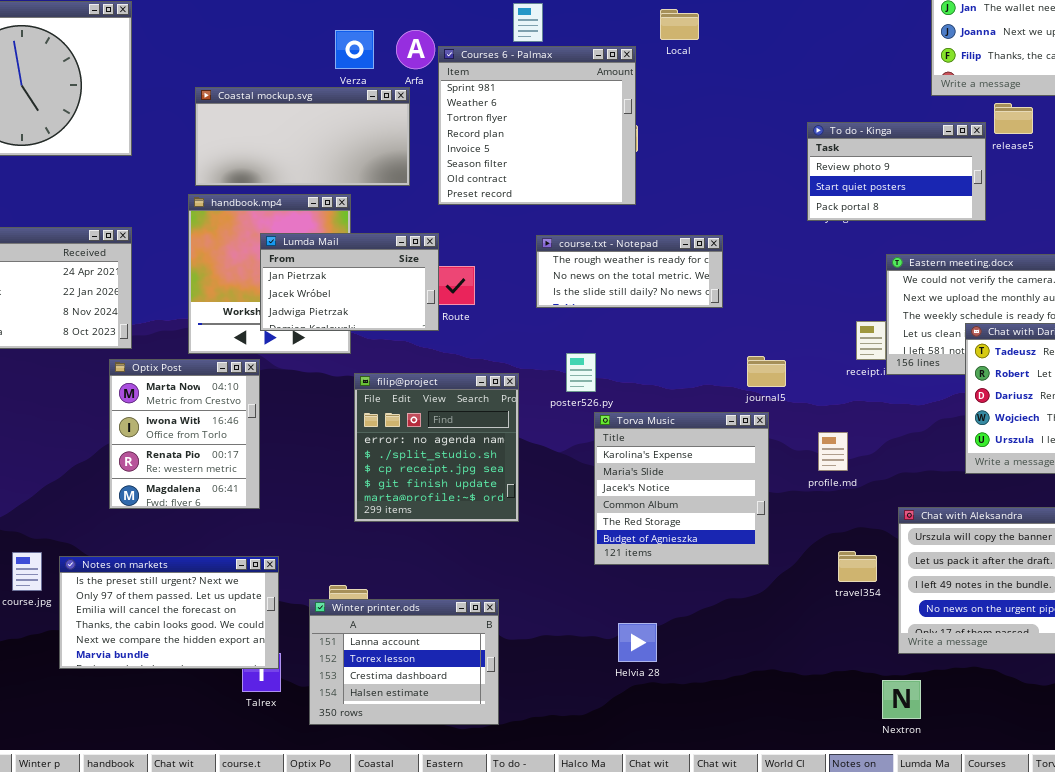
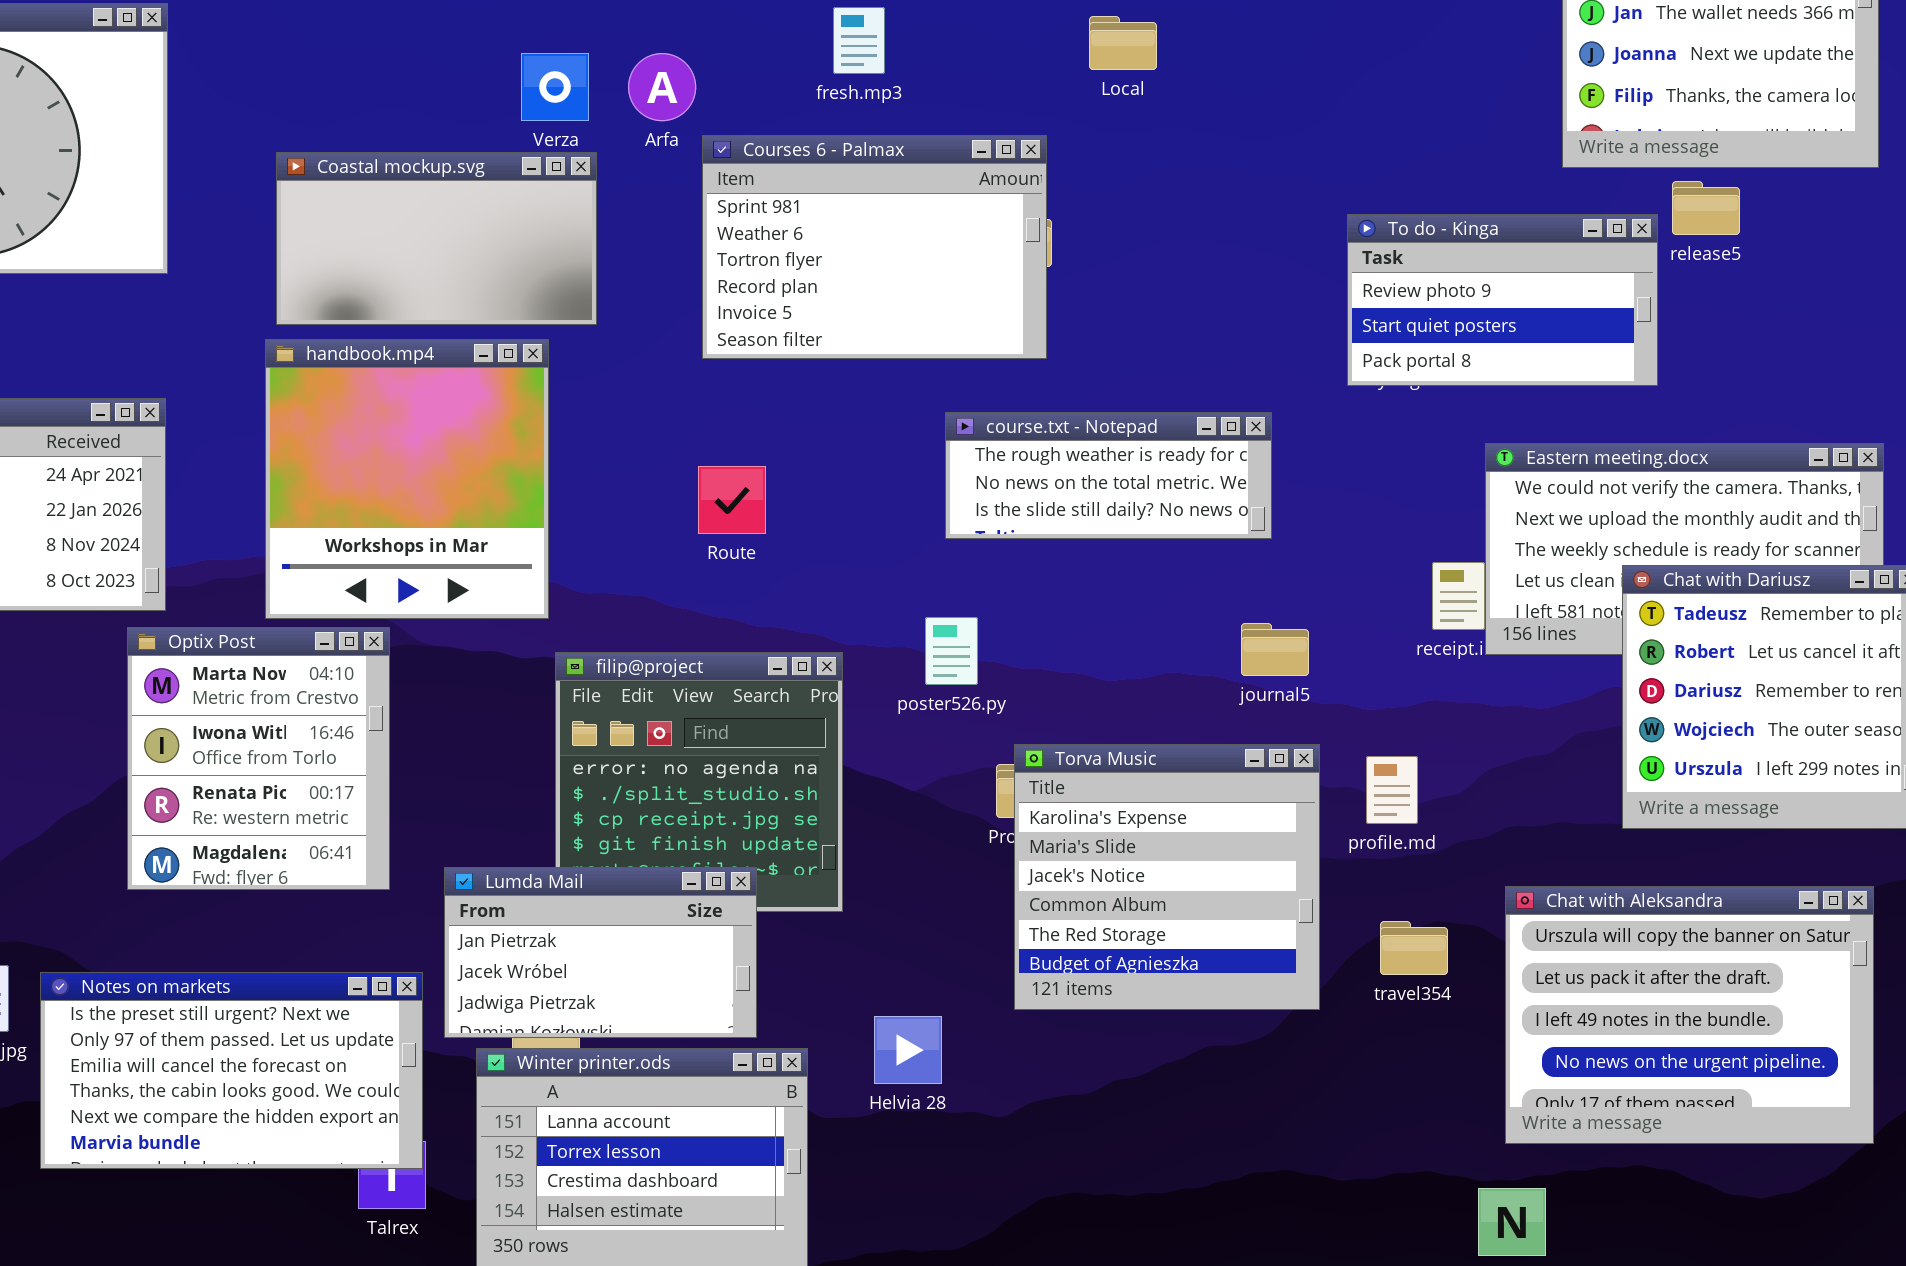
Courses 6 - Palmax: [438,46,636,205] -> [702,135,1047,359], resized
Coastal mockup.svg: [195,87,410,186] -> [276,152,597,325], resized
Lumda Mail: [260,233,439,331] -> [444,867,757,1038], moved
course.txt - Notepad: [536,235,723,308] -> [945,412,1272,539], moved
Torva Music: [594,412,769,565] -> [1014,744,1320,1010], moved
travel354: [838,551,877,582] -> [1380,921,1448,975], moved
Helvia 28: [618,623,657,662] -> [874,1016,942,1084], moved

